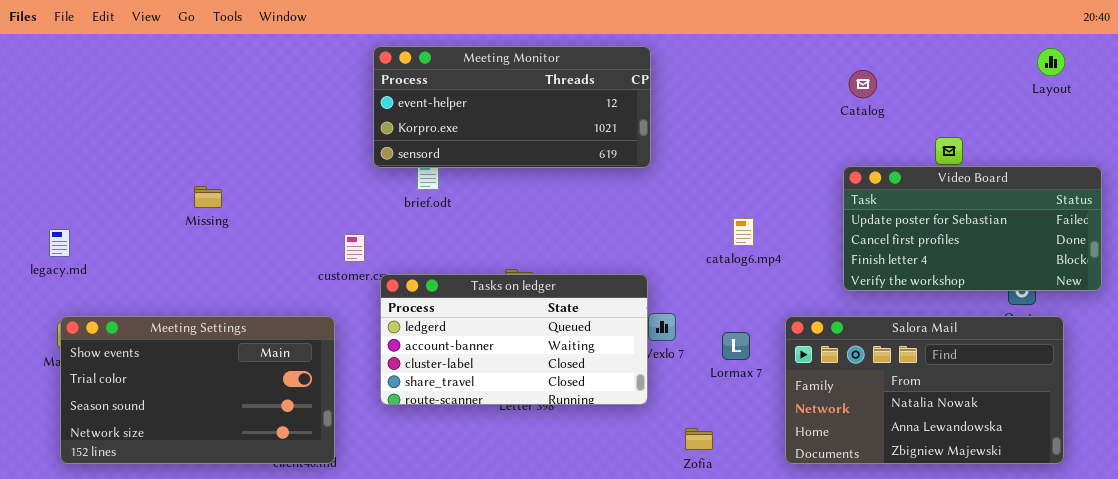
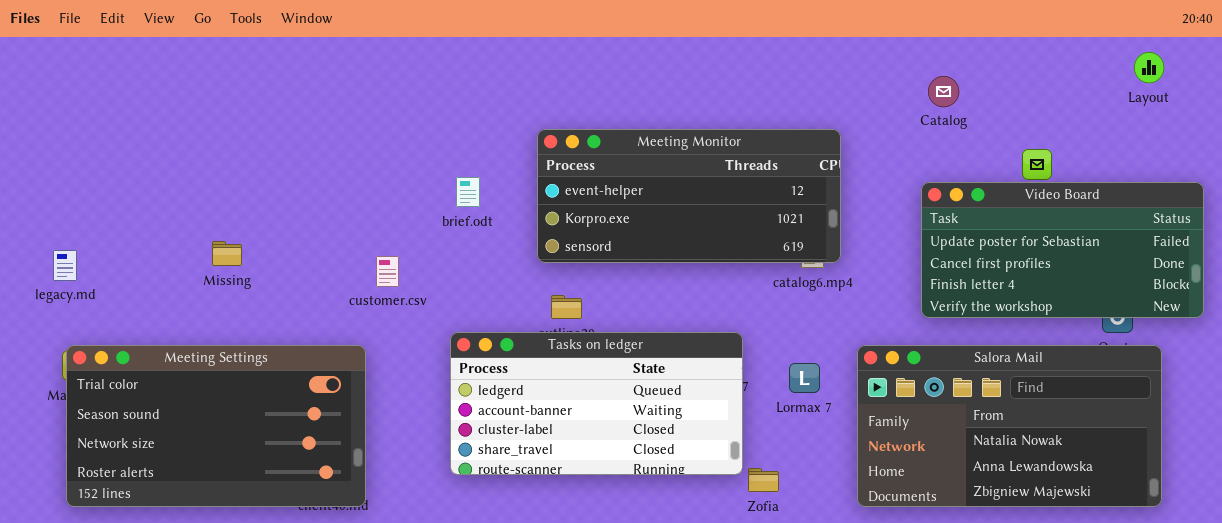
Meeting Monitor: [373,46,651,168] -> [537,129,841,263], moved
Missing: [194,186,222,208] -> [212,241,242,266], moved
Tasks on ledger: [380,274,648,405] -> [450,332,743,475], moved
Meeting Settings: [60,316,335,464] -> [66,345,366,507], scrolled down 1 row

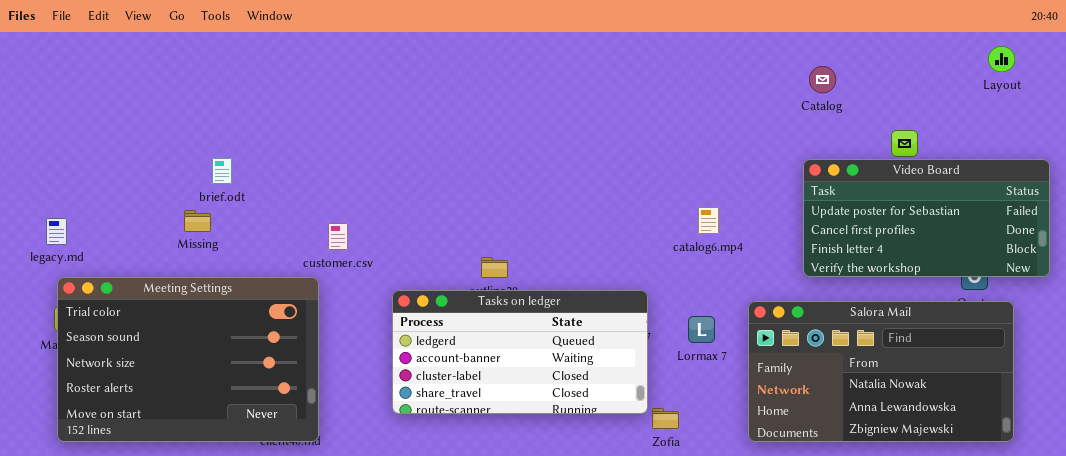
Meeting Monitor: [537,129,841,263] -> none, closed
brief.odt: [456,177,480,207] -> [212,158,232,184], moved
Meeting Settings: [66,345,366,507] -> [57,277,319,442], resized

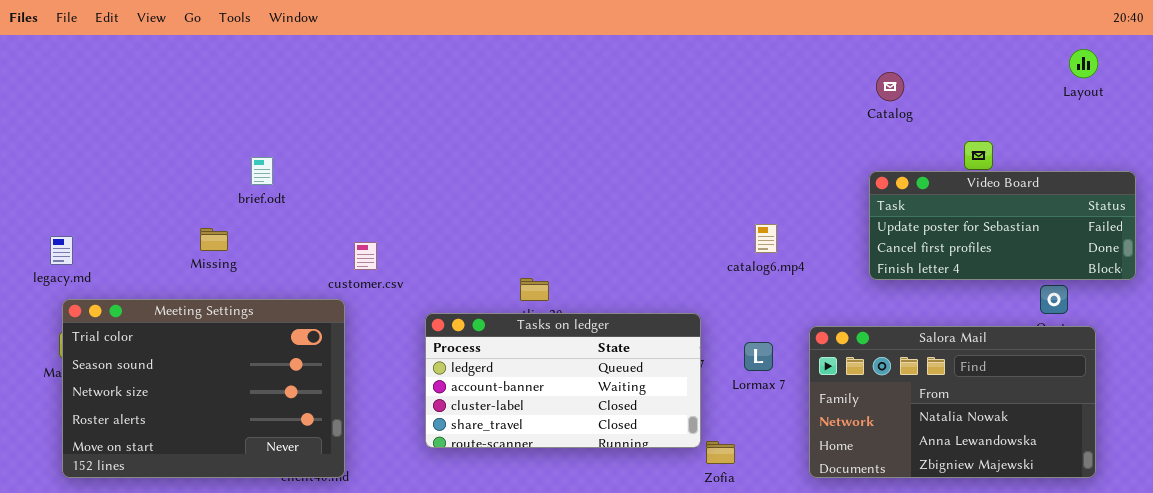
brief.odt: [212,158,232,184] -> [251,157,273,185], moved
Video Board: [803,159,1050,277] -> [869,171,1136,280], resized

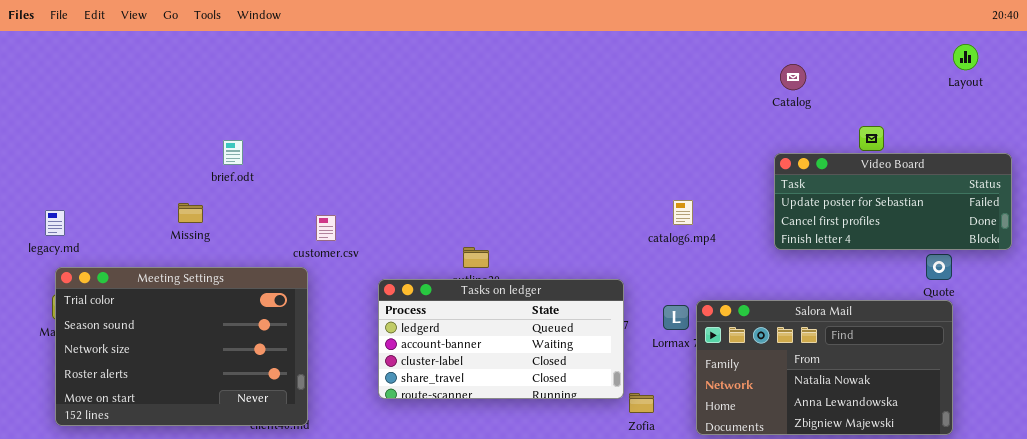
Salora Mail: [809,326,1096,478] -> [696,300,953,435], moved

